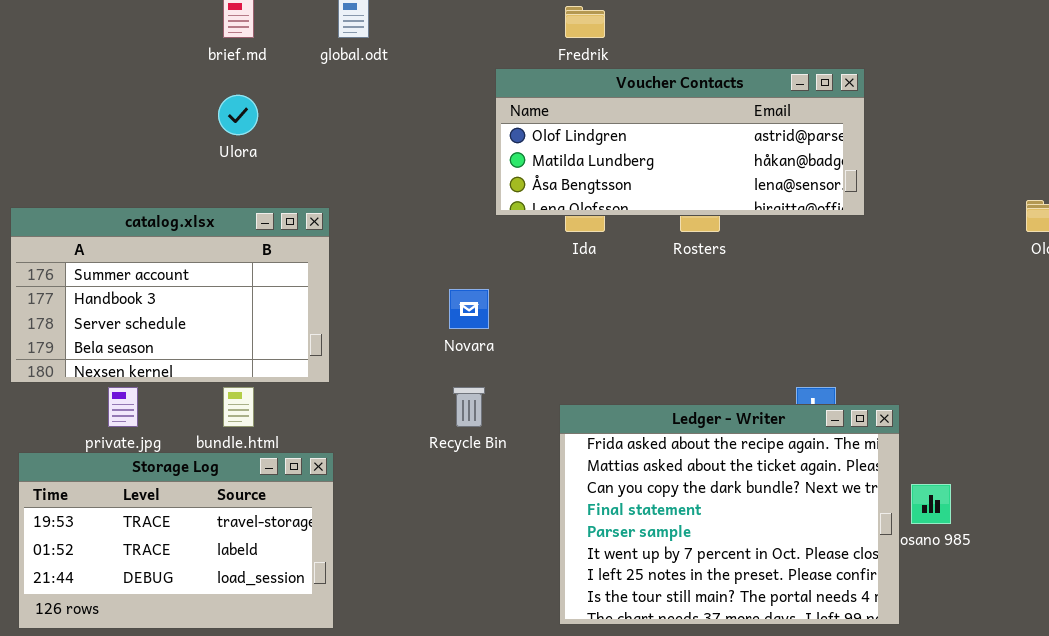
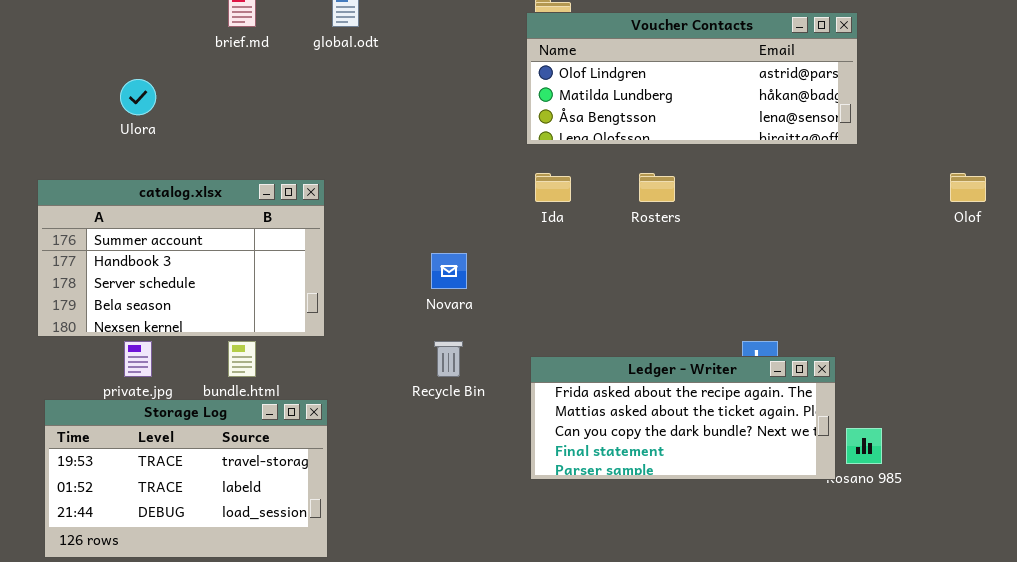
Voucher Contacts: [495,68,865,216] -> [526,12,858,145], moved
Ulora: [218,95,258,135] -> [120,79,156,115], moved
Ledger - Writer: [559,404,900,625] -> [530,356,836,480], resized

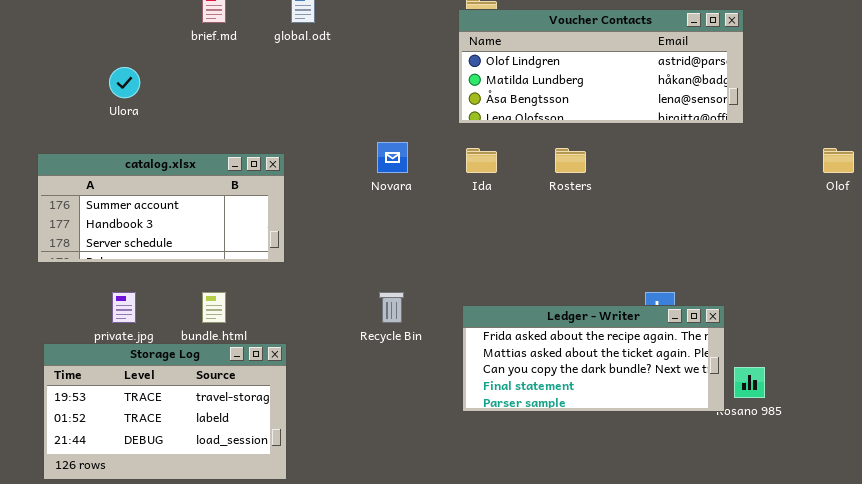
catalog.xlsx: [37,179,325,337] -> [37,153,285,263], resized
Novara: [431,253,467,289] -> [377,142,408,173], moved

